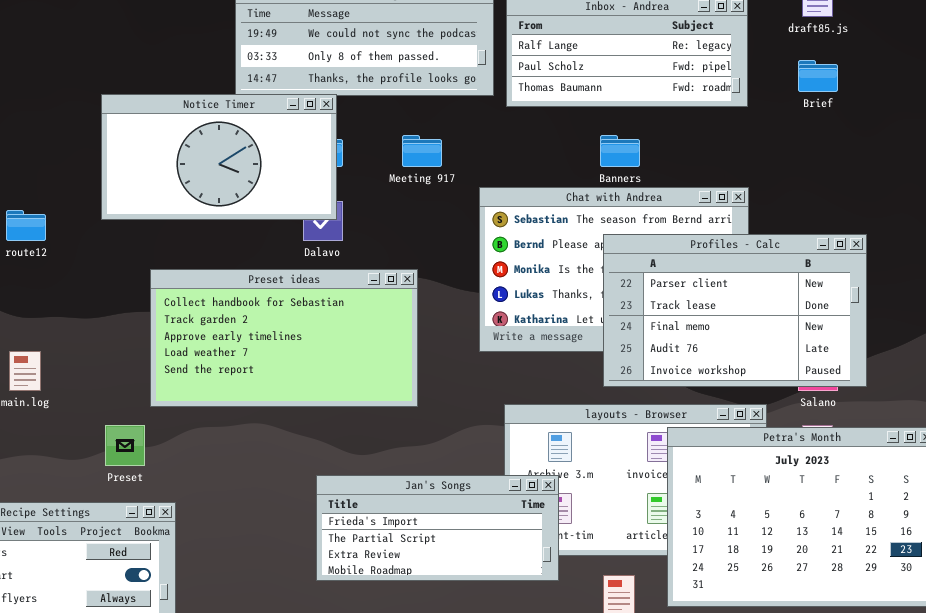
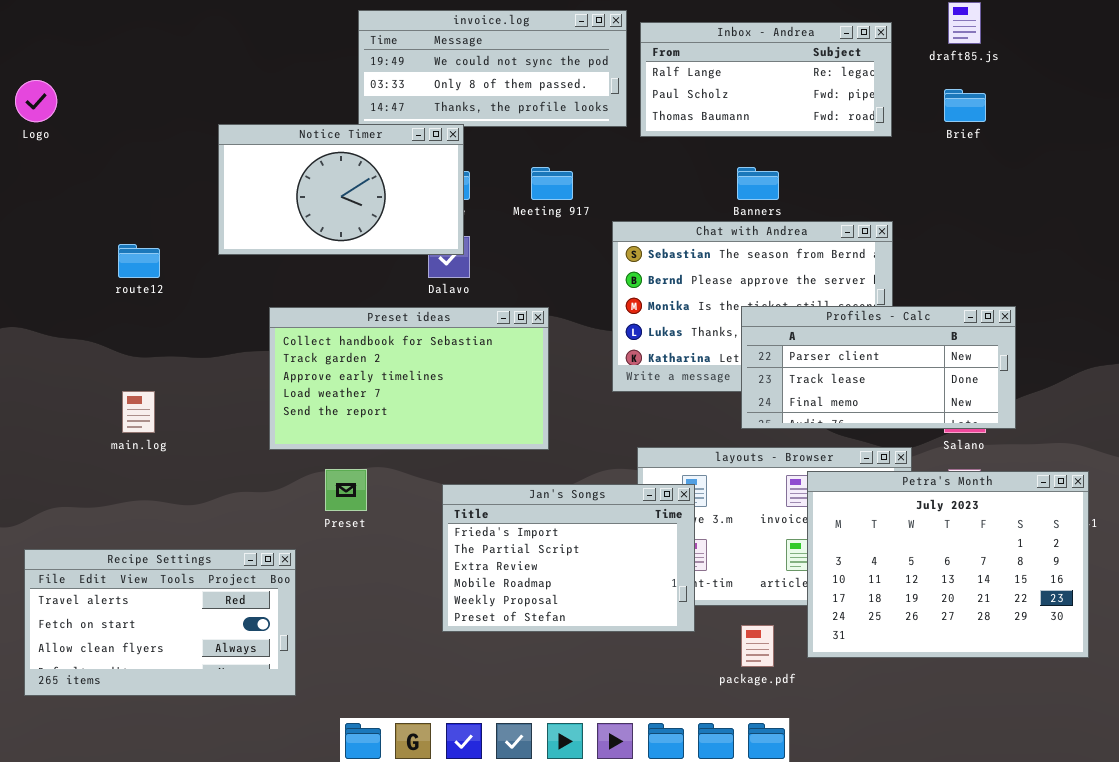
Profiles - Calc: [603,234,867,387] -> [741,306,1016,429], resized
Preset: [105,425,145,466] -> [325,469,367,511], moved
Jan's Songs: [316,475,559,581] -> [442,484,695,632], resized

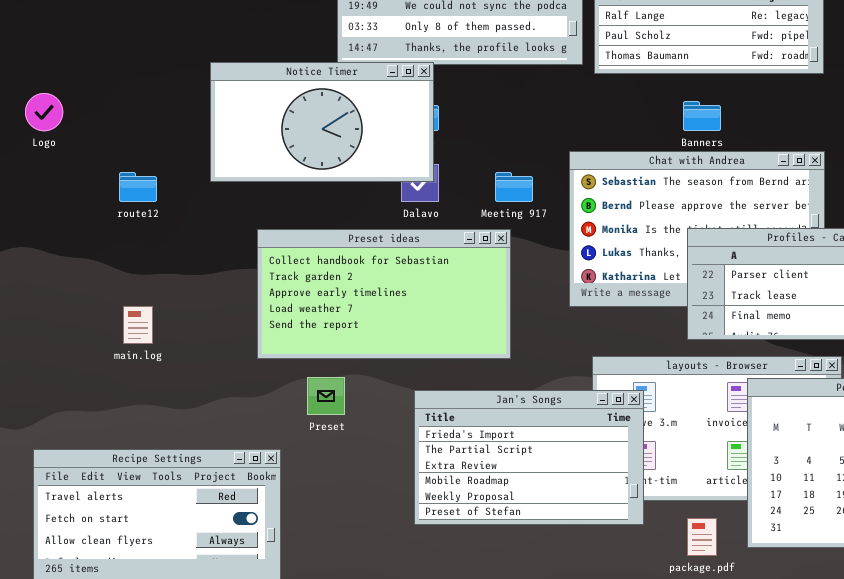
Logo: [15,80,57,122] -> [25,93,63,131], moved
Meeting 917: [531,167,573,200] -> [495,172,533,202], moved

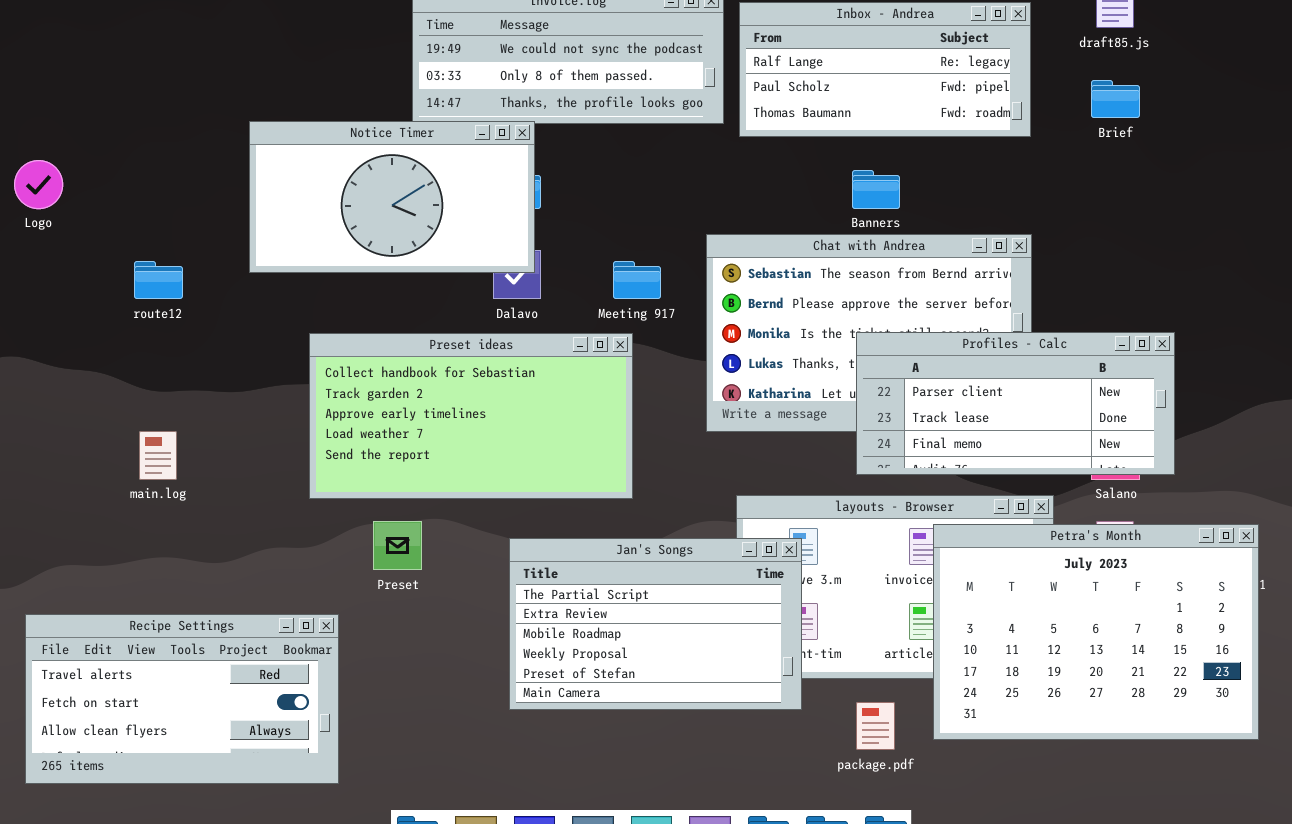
Jan's Songs: [414,390,644,525] -> [509,538,802,710], scrolled down 1 row

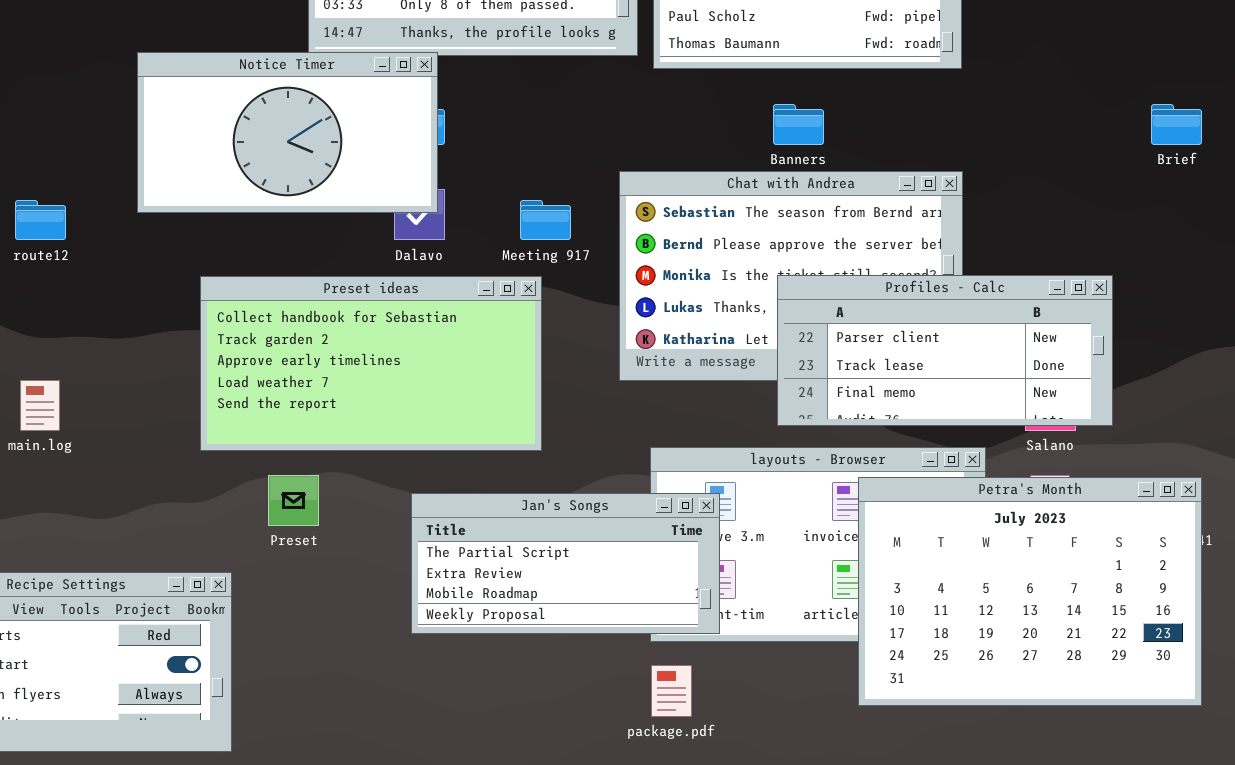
Brief: [1091,80,1140,118] -> [1151,104,1202,145], moved
Jan's Songs: [509,538,802,710] -> [411,493,720,634], resized
package.pdf: [856,702,895,750] -> [651,665,692,717], moved

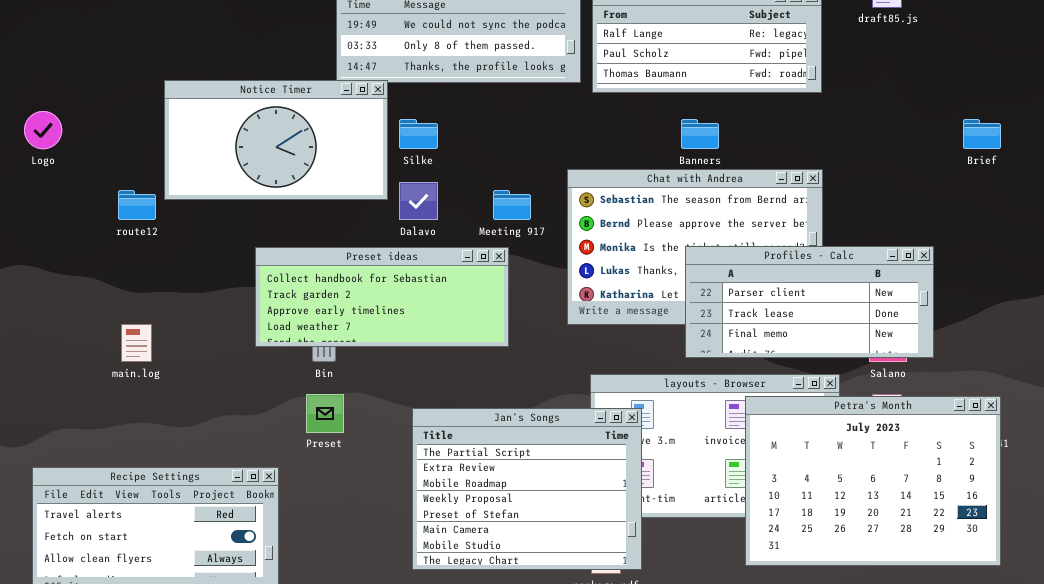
Notice Timer: [137,52,438,213] -> [164,80,388,200], moved
Preset ideas: [200,276,542,451] -> [255,247,509,347], resized
Jan's Songs: [411,493,720,634] -> [412,408,642,570], resized

